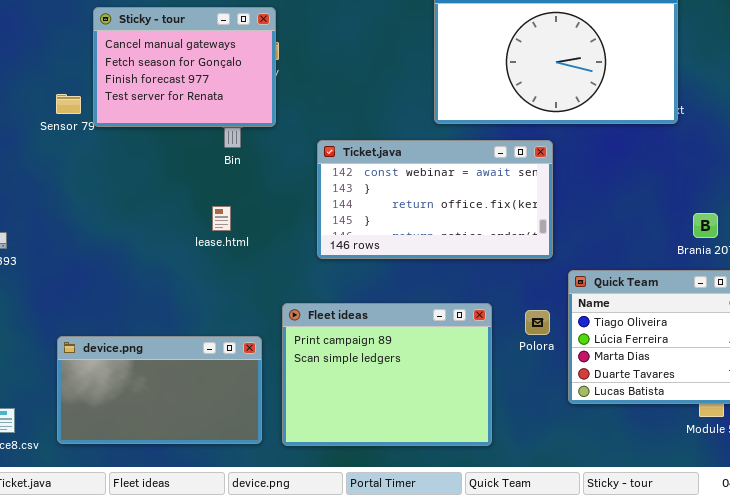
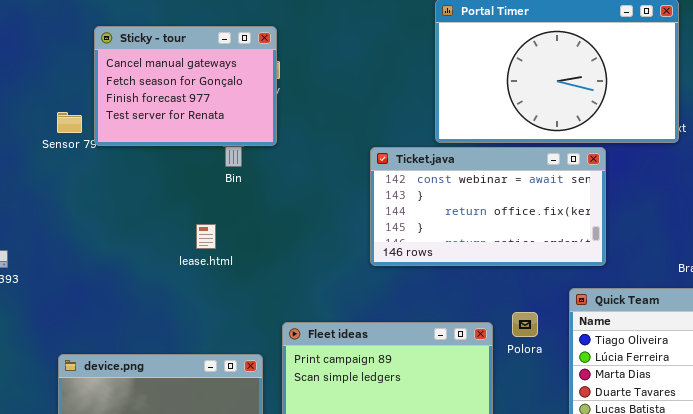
Ticket.java: [317,140,553,259] -> [370,147,606,266], moved
lease.html: [212,206,231,231] -> [196,224,216,249], moved
Polora: [525,310,550,335] -> [512,312,538,337], moved

